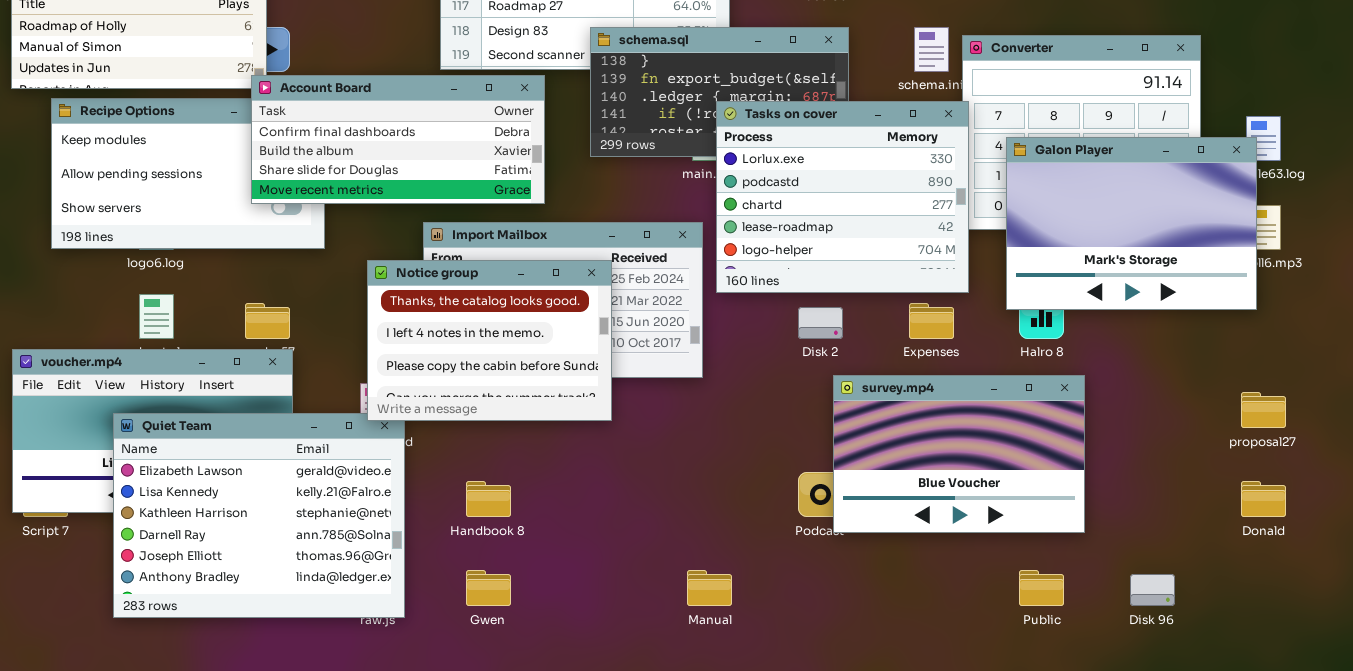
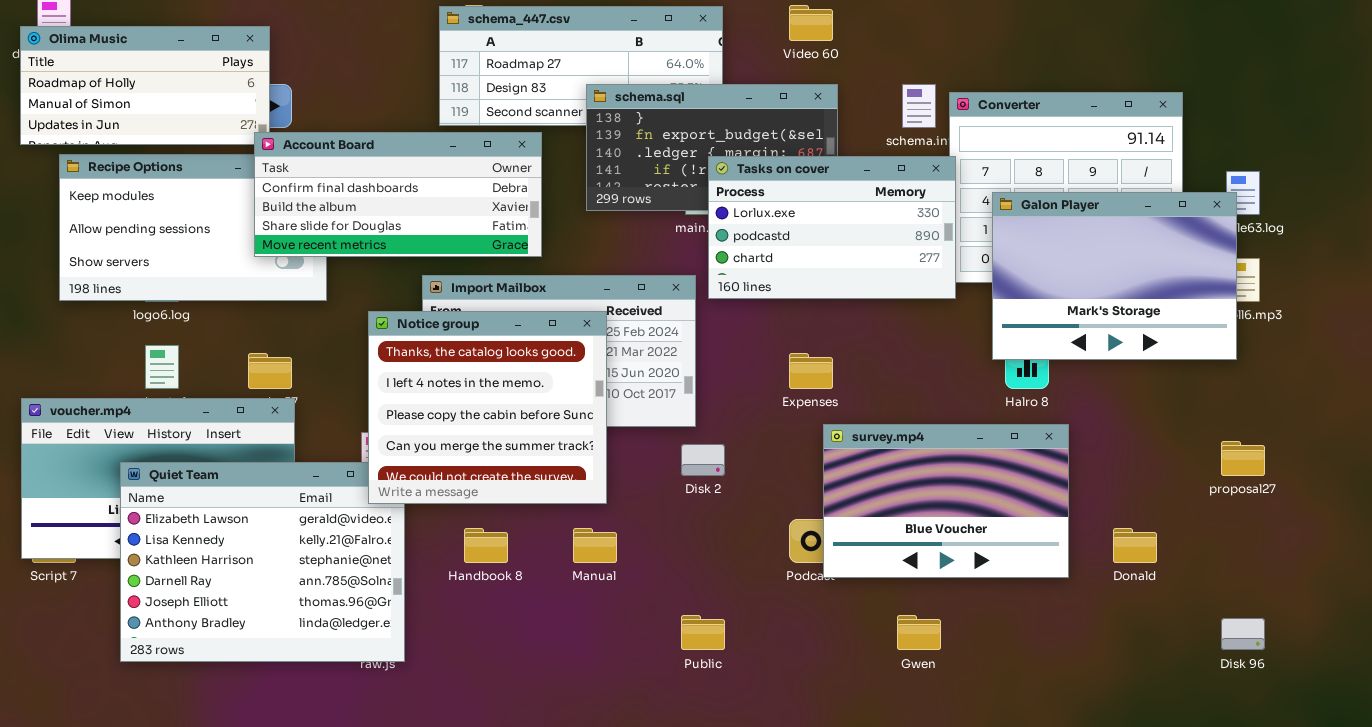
Tasks on cover: [716,101,969,293] -> [708,156,956,299], resized
Notice group: [367,260,612,421] -> [368,311,607,504], resized
Expenses: [909,303,954,339] -> [789,353,833,389], moved
Disk 2: [798,307,843,339] -> [681,444,725,476], moved
Donald: [1241,481,1286,517] -> [1113,528,1157,563], moved
Gwen: [466,570,511,606] -> [897,615,941,650], moved
Manual: [687,570,732,606] -> [573,528,617,563], moved
Public: [1019,570,1064,606] -> [681,615,725,650], moved
Disk 96: [1130,574,1175,606] -> [1221,618,1265,650], moved

